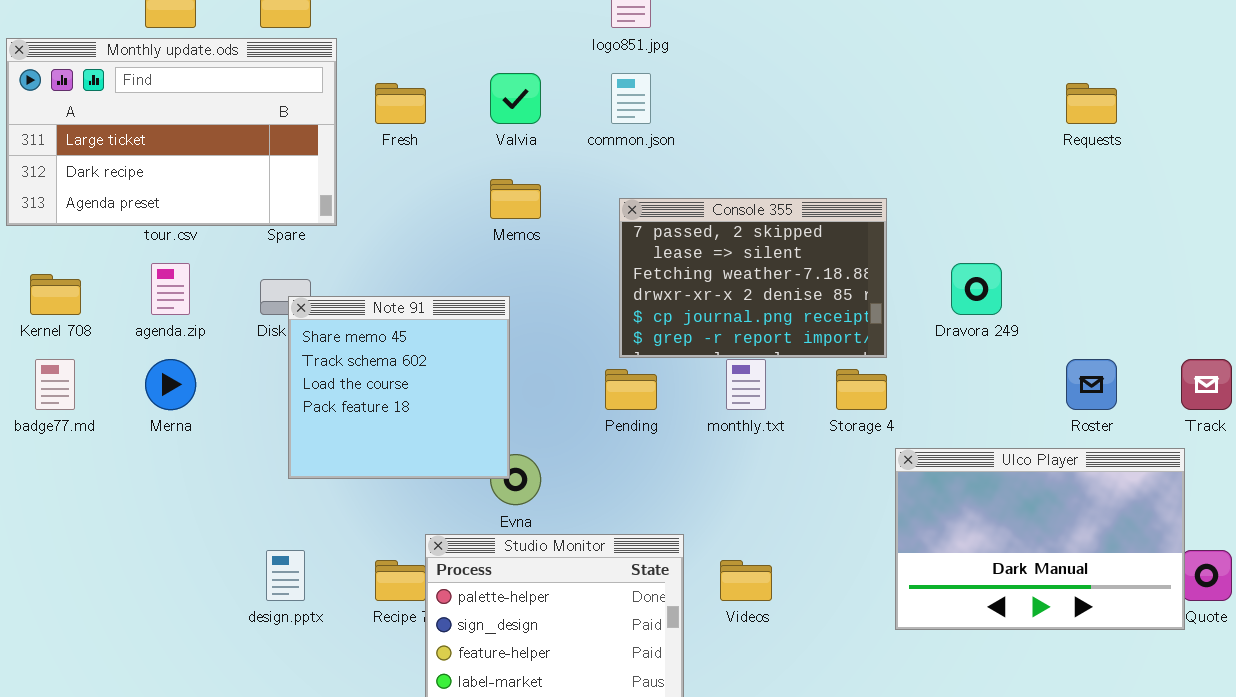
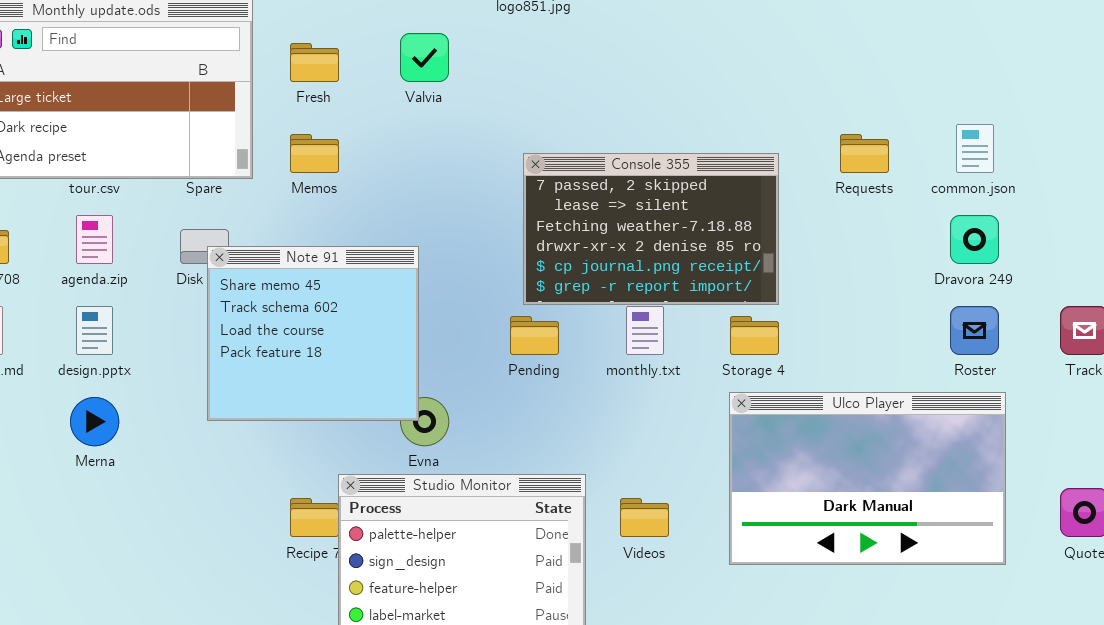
common.json: [611,73,651,124] -> [956,124,994,173], moved
Requests: [1066,83,1117,124] -> [840,134,889,173], moved
Memos: [490,179,541,219] -> [290,134,339,173], moved
Dravora 249: [951,263,1002,315] -> [950,215,999,264], moved
Merna: [145,359,196,410] -> [70,397,119,446], moved
Ulco Player: [895,448,1185,630] -> [729,392,1006,565], moved
design.pptx: [266,550,305,601] -> [76,306,113,355], moved

